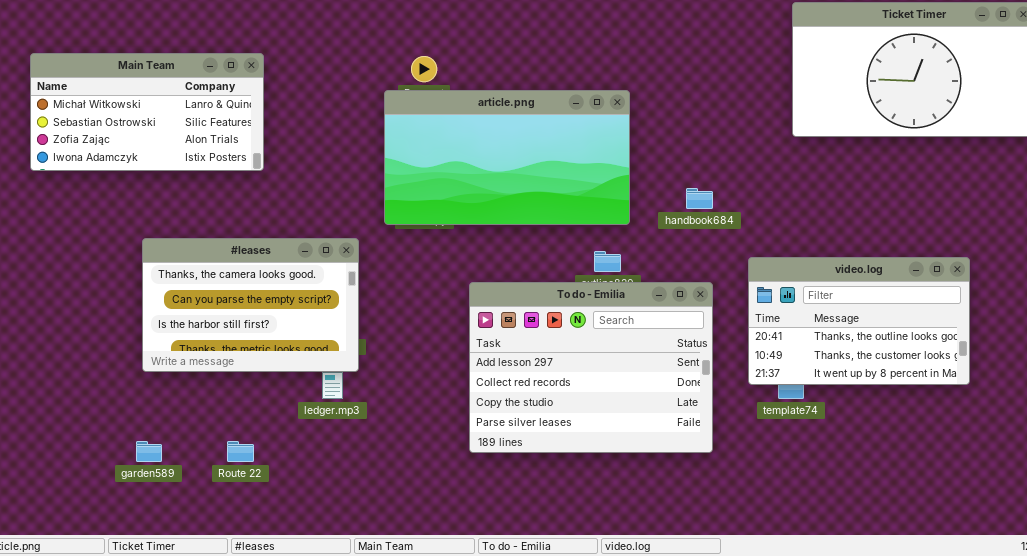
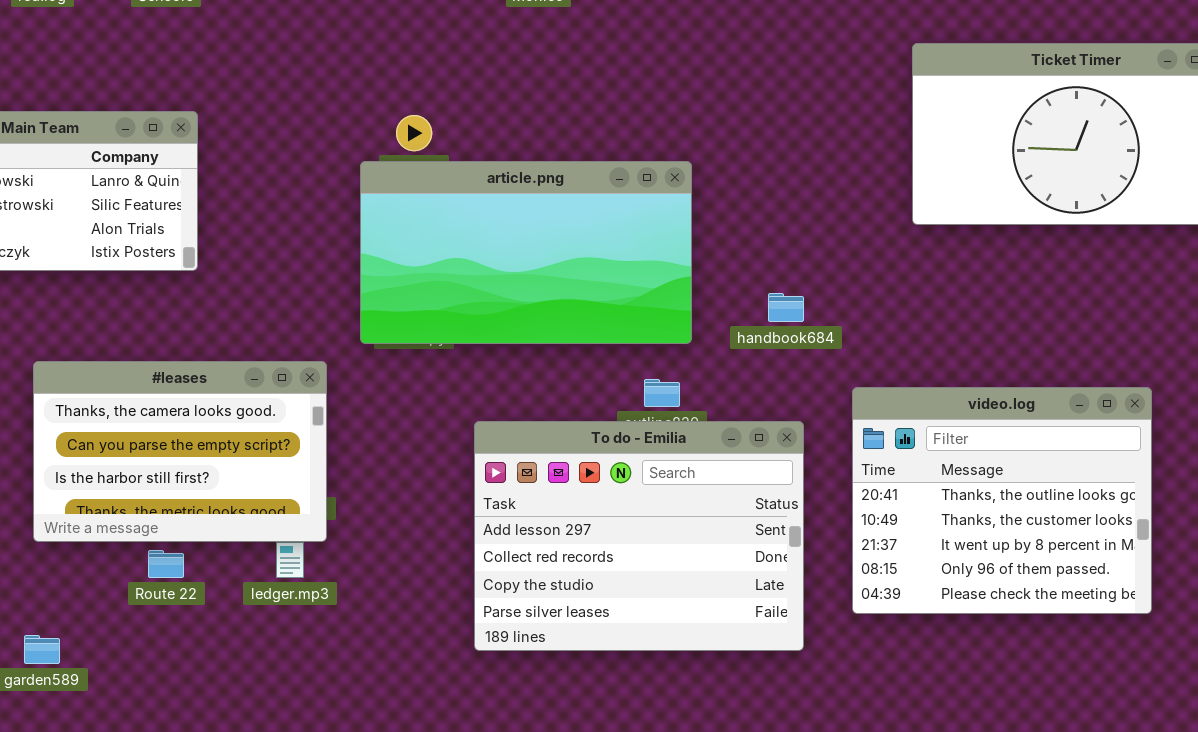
video.log: [748,257,970,385] -> [852,387,1152,614], resized
Route 22: [227,441,254,462] -> [148,550,184,578], moved

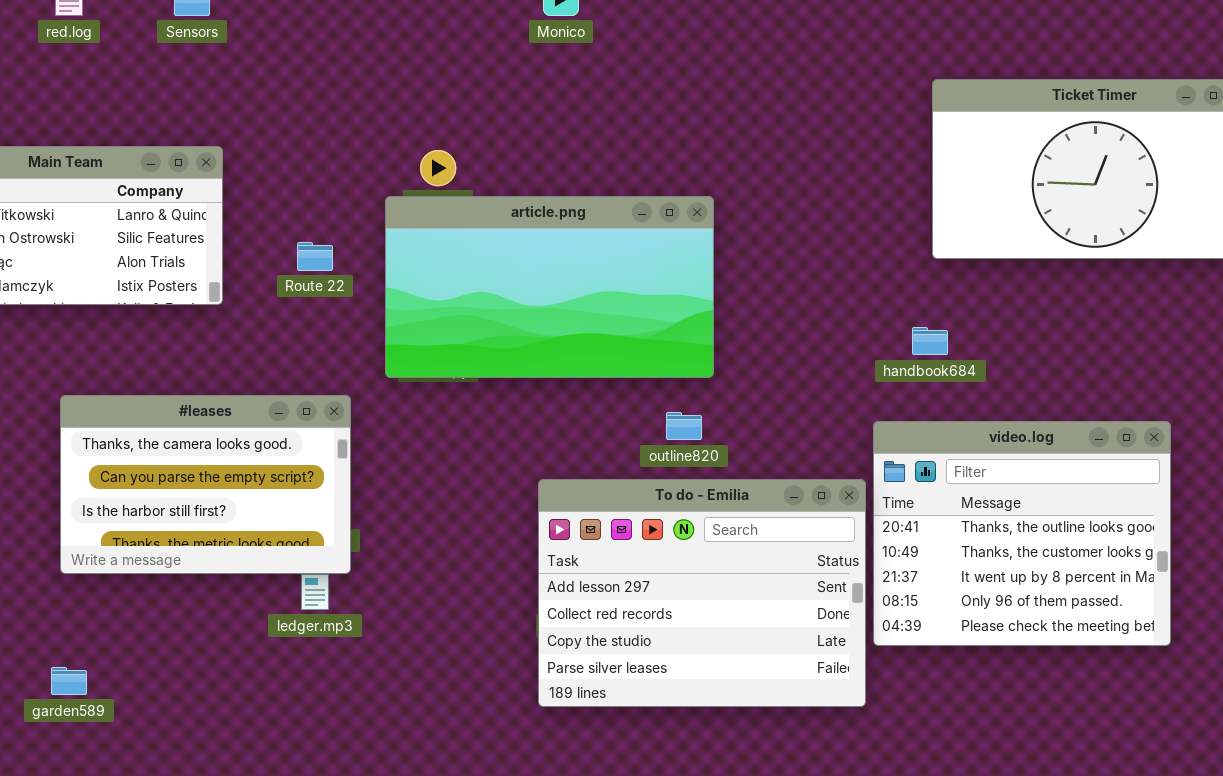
handbook684: [768,293,804,322] -> [912,327,948,355], moved
To do - Emilia: [474,421,804,651] -> [538,479,866,707], moved
Route 22: [148,550,184,578] -> [297,242,333,271], moved

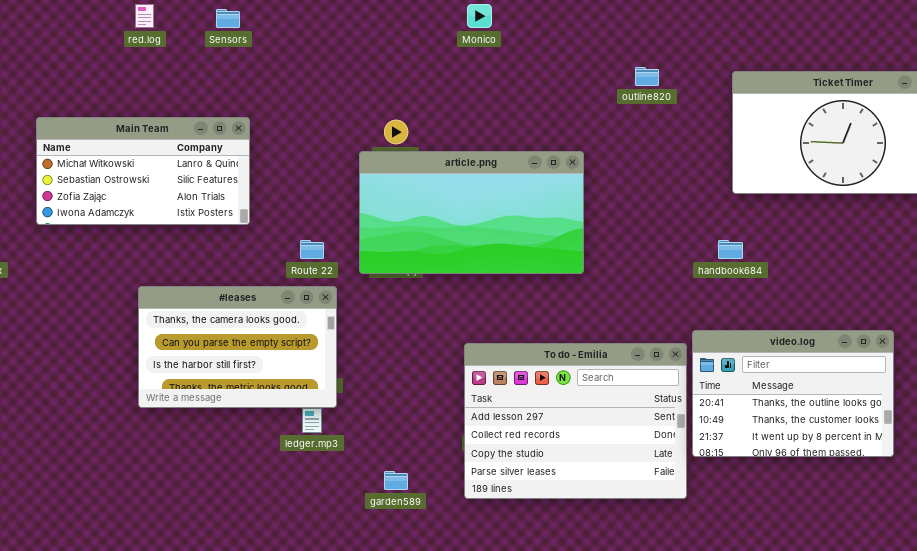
Route 22: [297,242,333,271] -> [300,240,324,259], moved
outline820: [666,412,702,440] -> [635,67,659,86], moved
video.log: [873,421,1171,646] -> [692,330,894,457], resized
garden589: [51,667,87,695] -> [384,471,408,490], moved

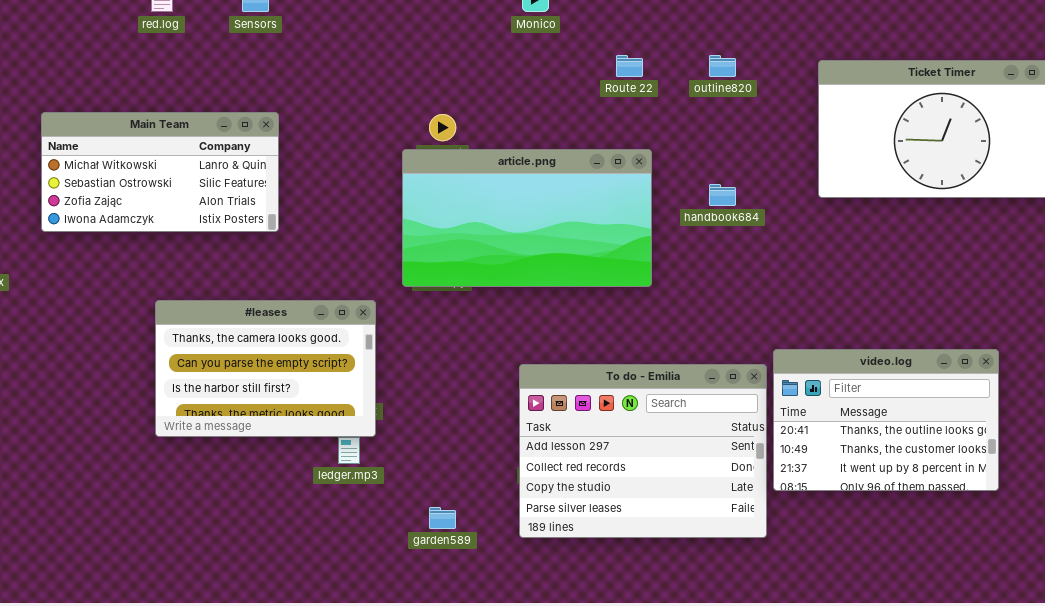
Route 22: [300,240,324,259] -> [616,55,643,77], moved
handbook684: [718,240,743,259] -> [709,184,736,206], moved

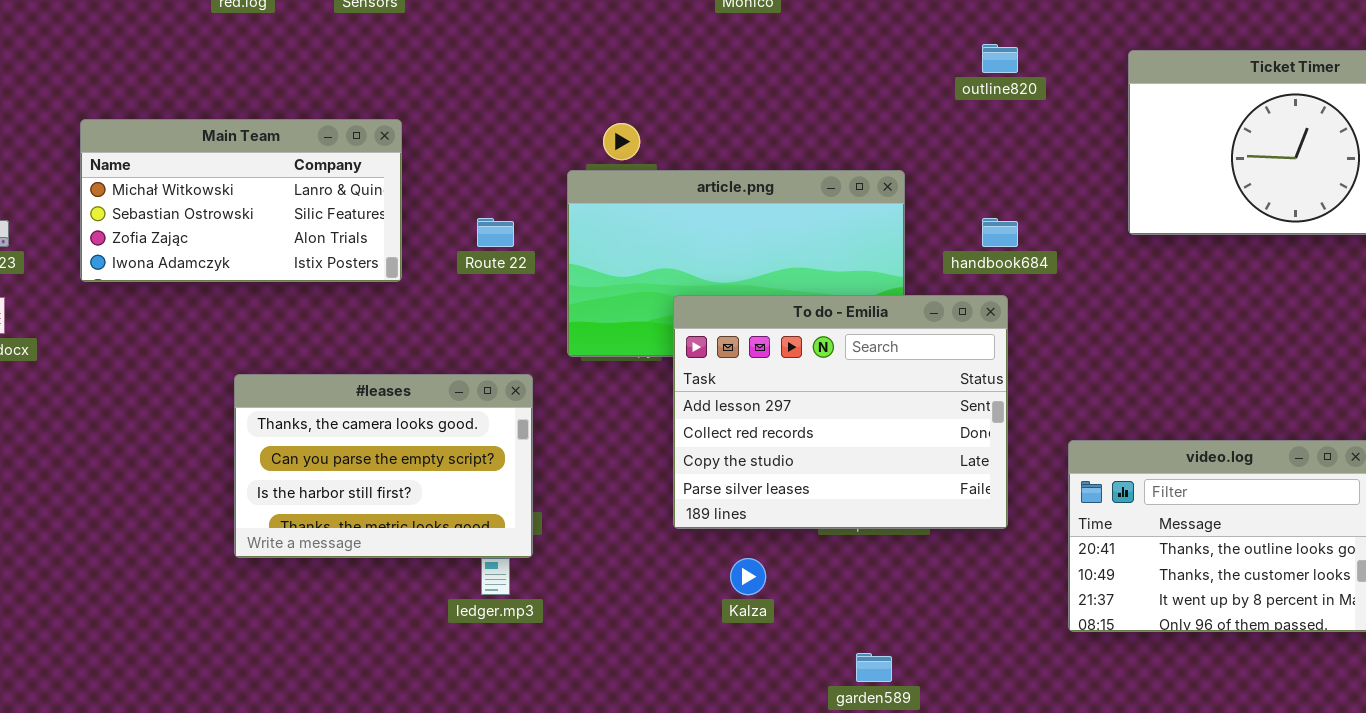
Route 22: [616,55,643,77] -> [477,218,514,247], moved
To do - Emilia: [519,364,767,538] -> [673,295,1008,529], moved
garden589: [429,507,456,529] -> [856,653,892,682], moved

